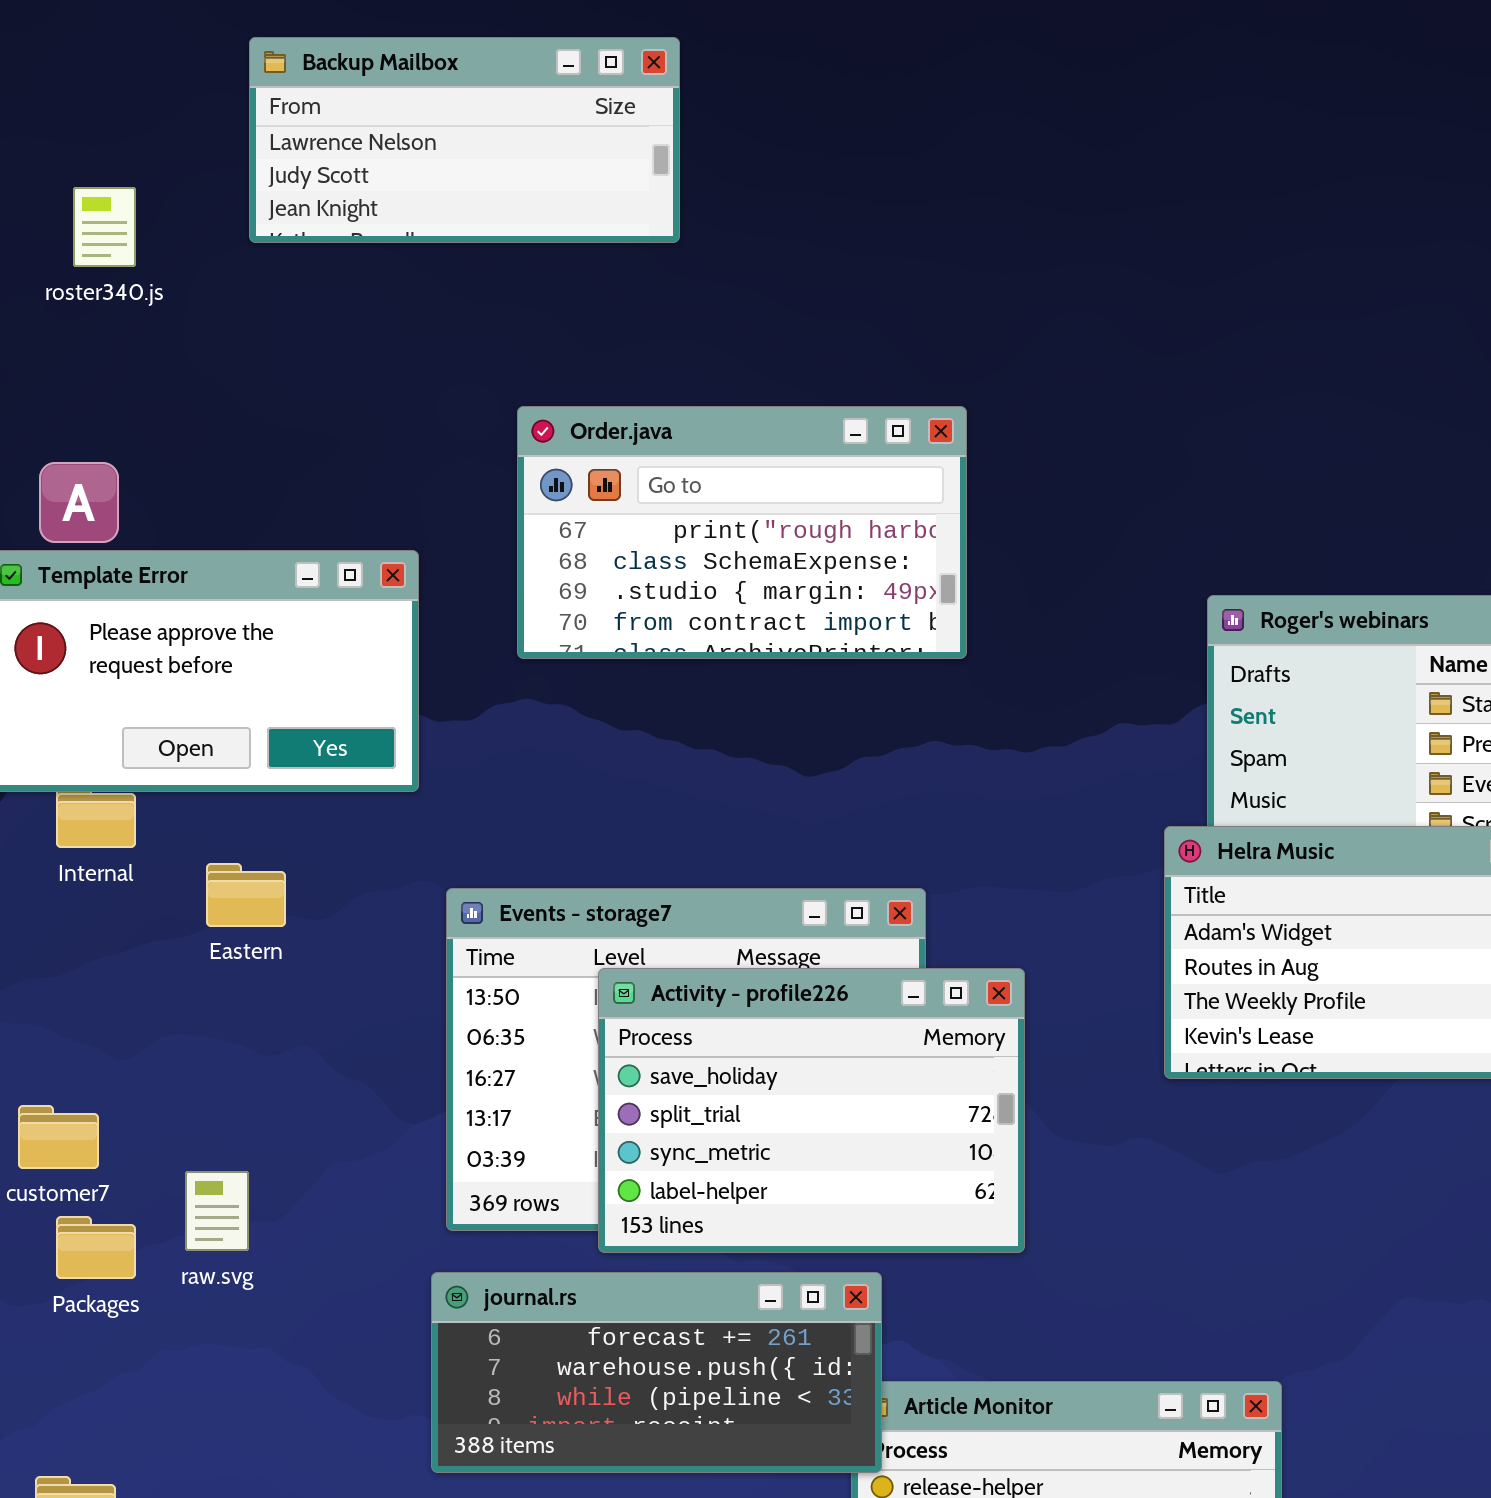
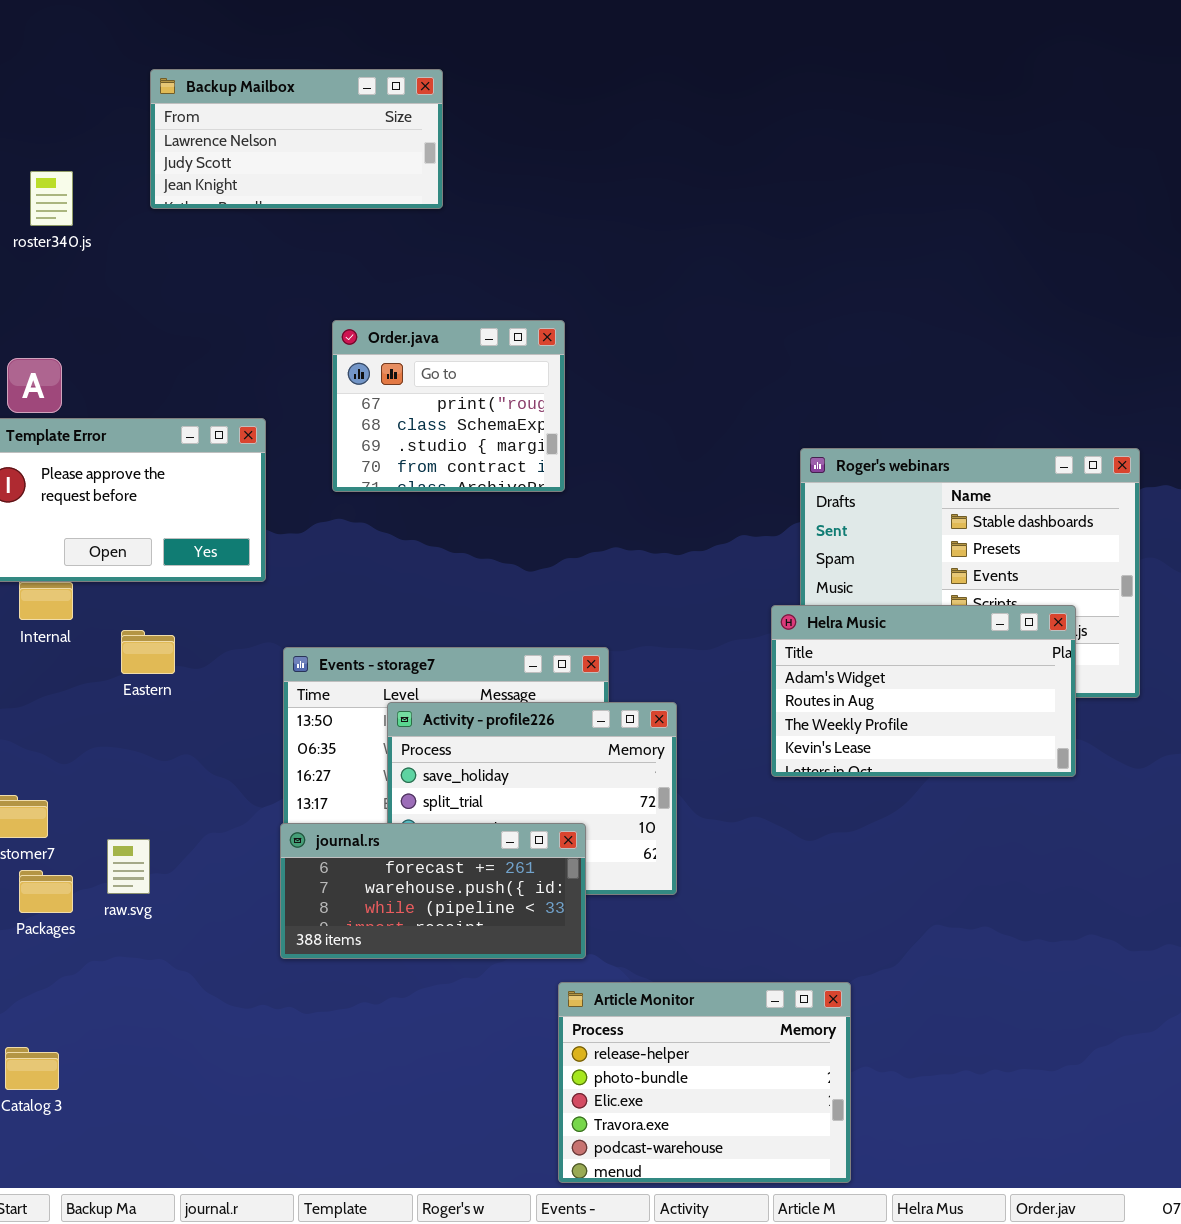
Order.java: [517,406,967,659] -> [332,320,565,492], resized
journal.rs: [431,1272,882,1473] -> [280,823,586,959], moved

